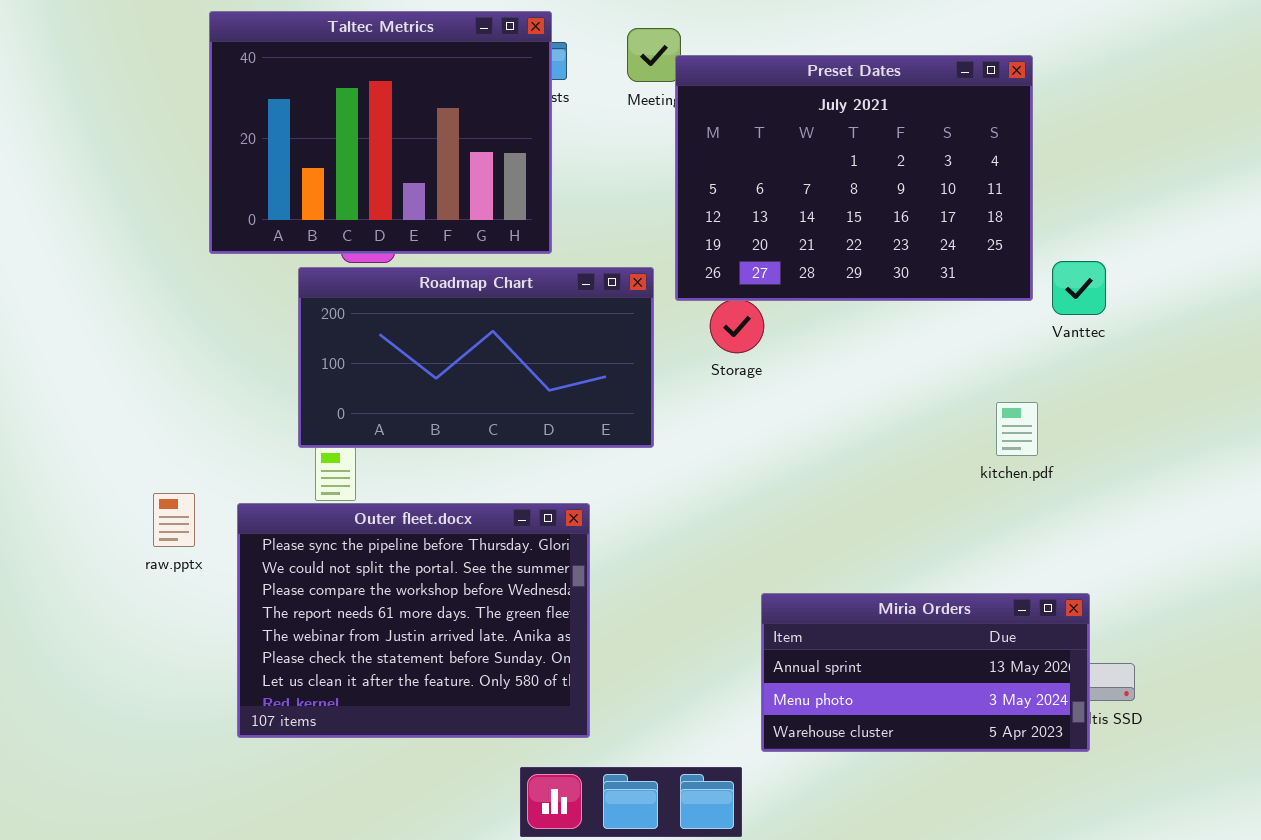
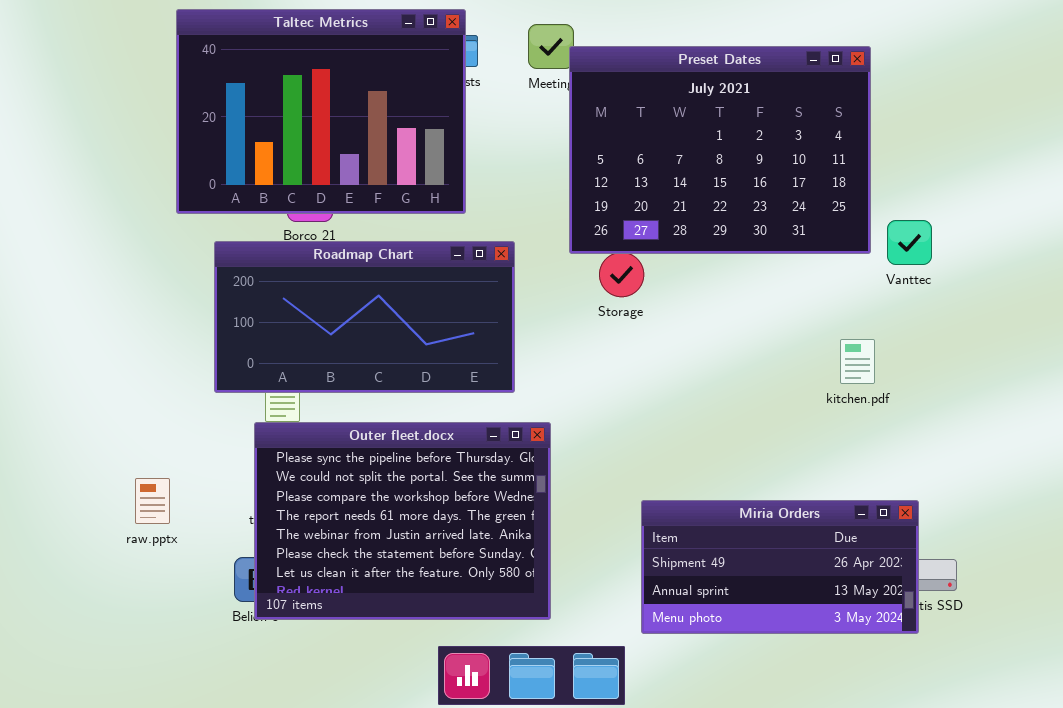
Roadmap Chart: [298,267,654,448] -> [214,241,515,393], moved
raw.pptx: [153,493,195,547] -> [135,478,170,524], moved
Outer fleet.docx: [237,503,590,738] -> [254,422,551,620], moved
Miria Orders: [761,593,1090,752] -> [641,500,919,634], scrolled up 1 row

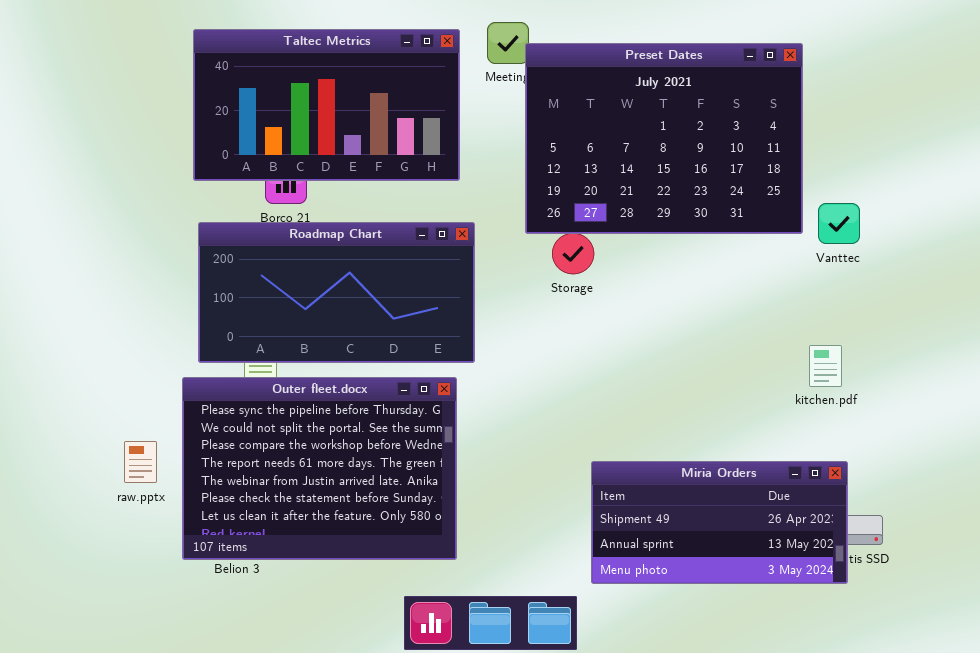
Taltec Metrics: [176,9,466,214] -> [193,29,460,181], moved, resized
kitchen.pdf: [840,339,875,384] -> [809,345,842,387], moved
Outer fleet.docx: [254,422,551,620] -> [182,377,457,560], moved

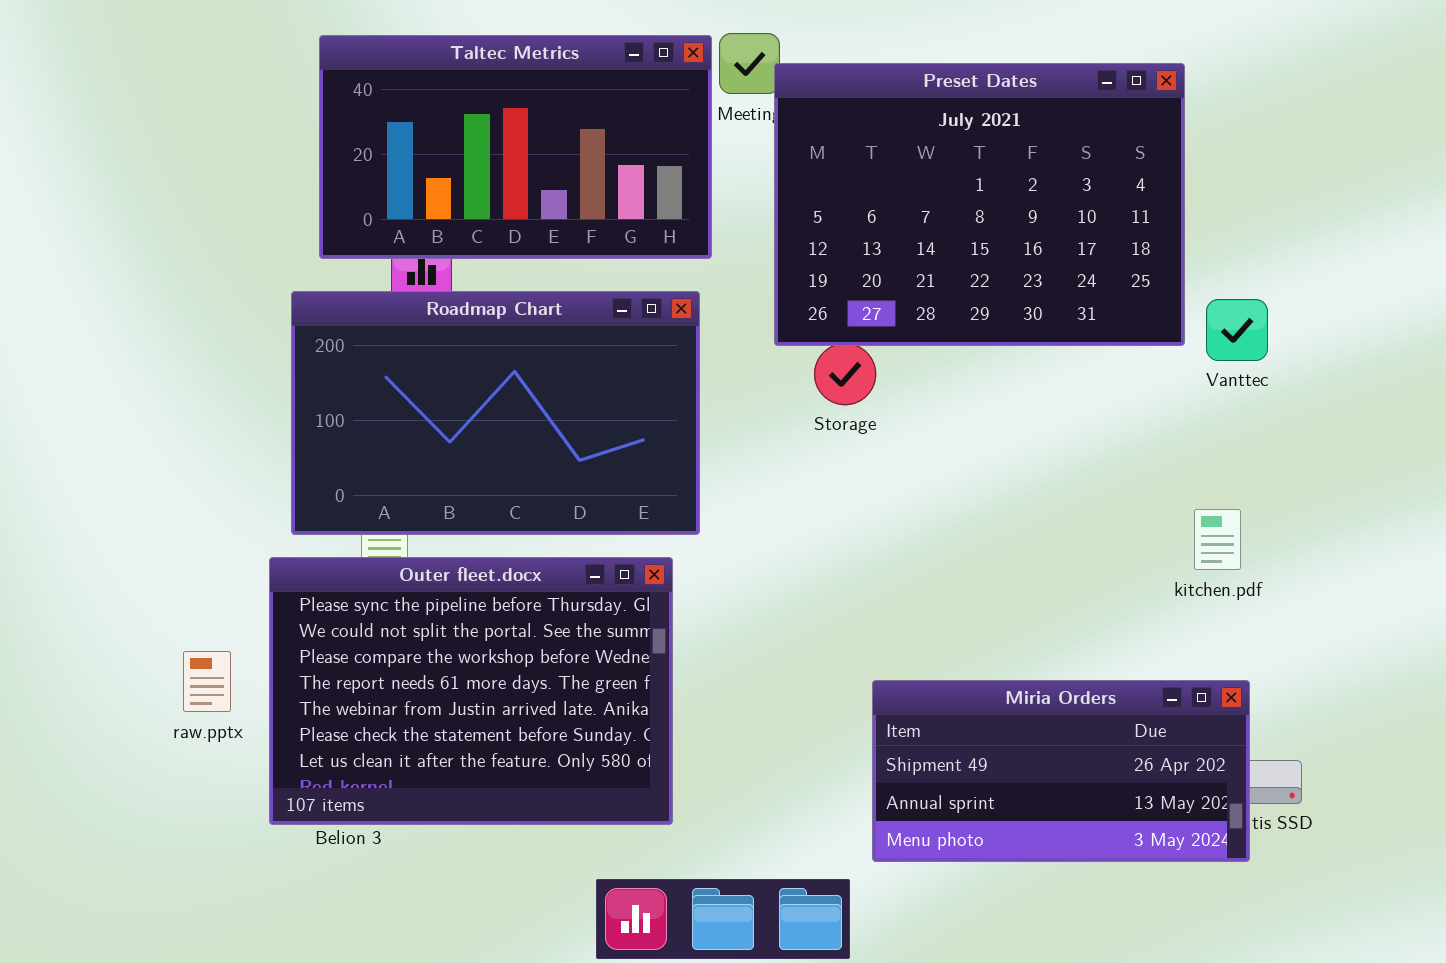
Taltec Metrics: [193,29,460,181] -> [319,35,712,259], moved
Roadmap Chart: [198,222,475,363] -> [291,291,700,535], resized

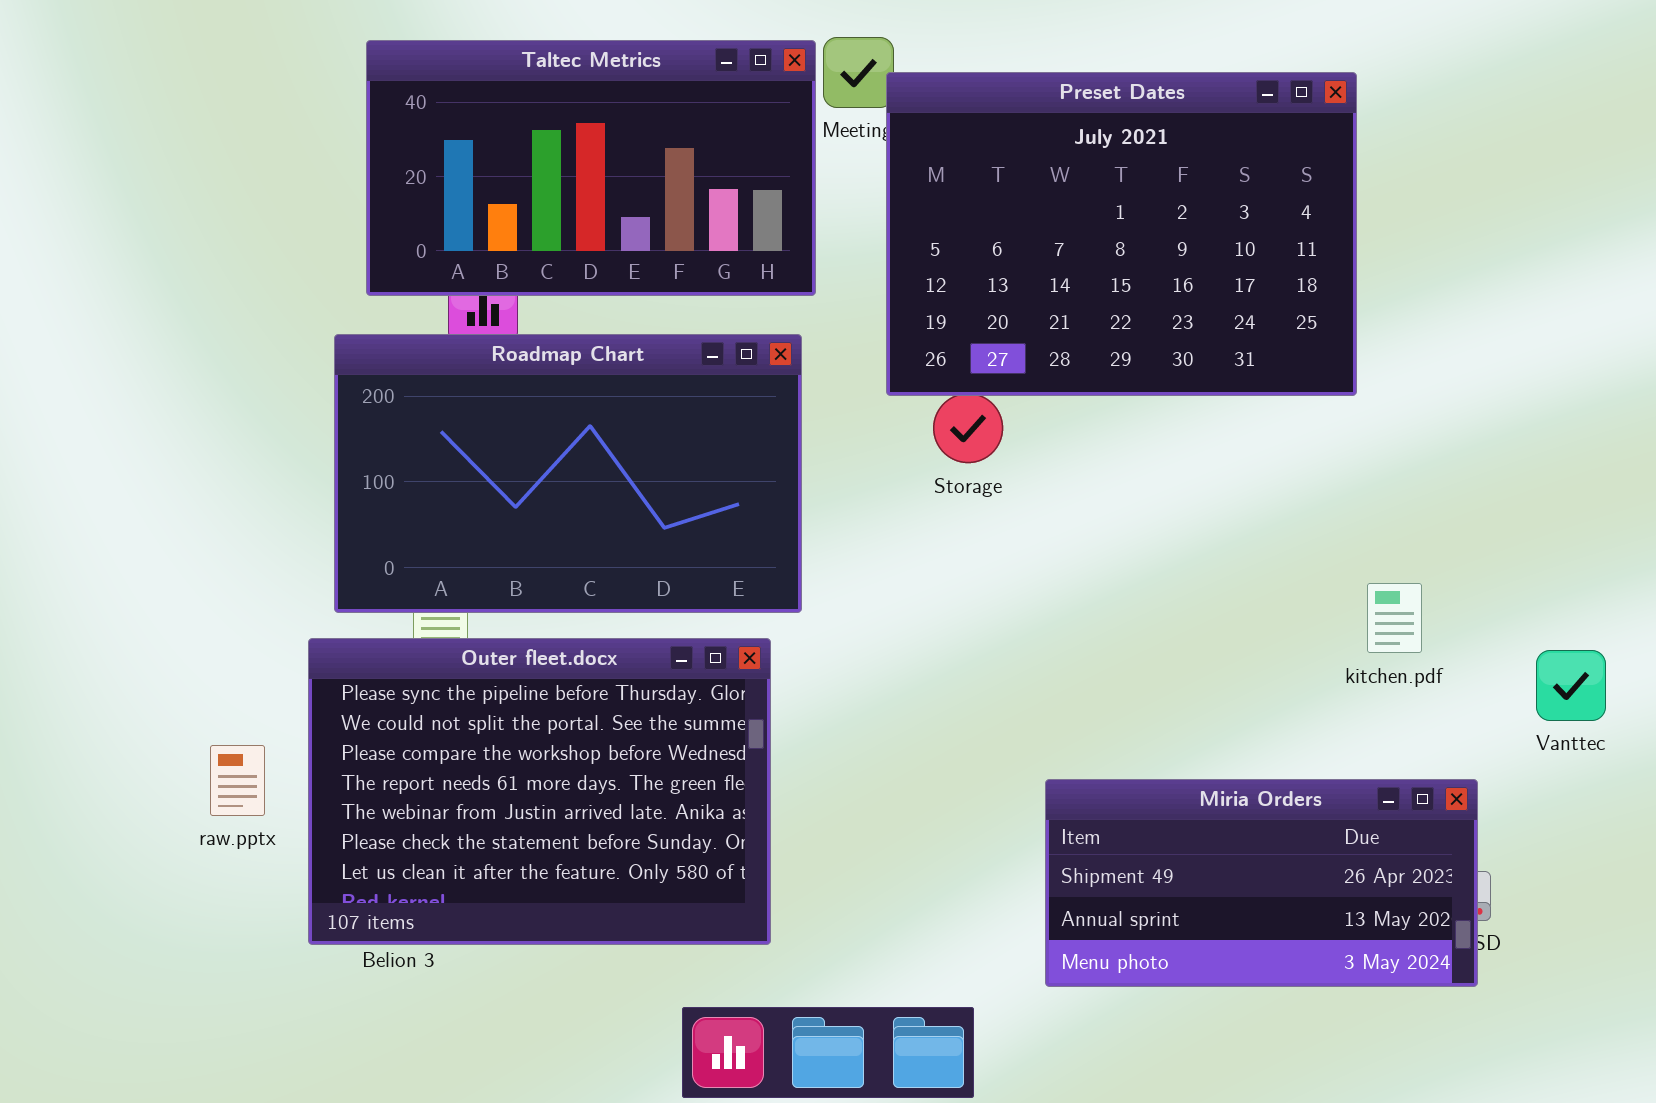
Vanttec: [1206,299,1268,361] -> [1536,650,1606,721], moved
Miria Orders: [872,680,1250,862] -> [1045,779,1478,987], moved

